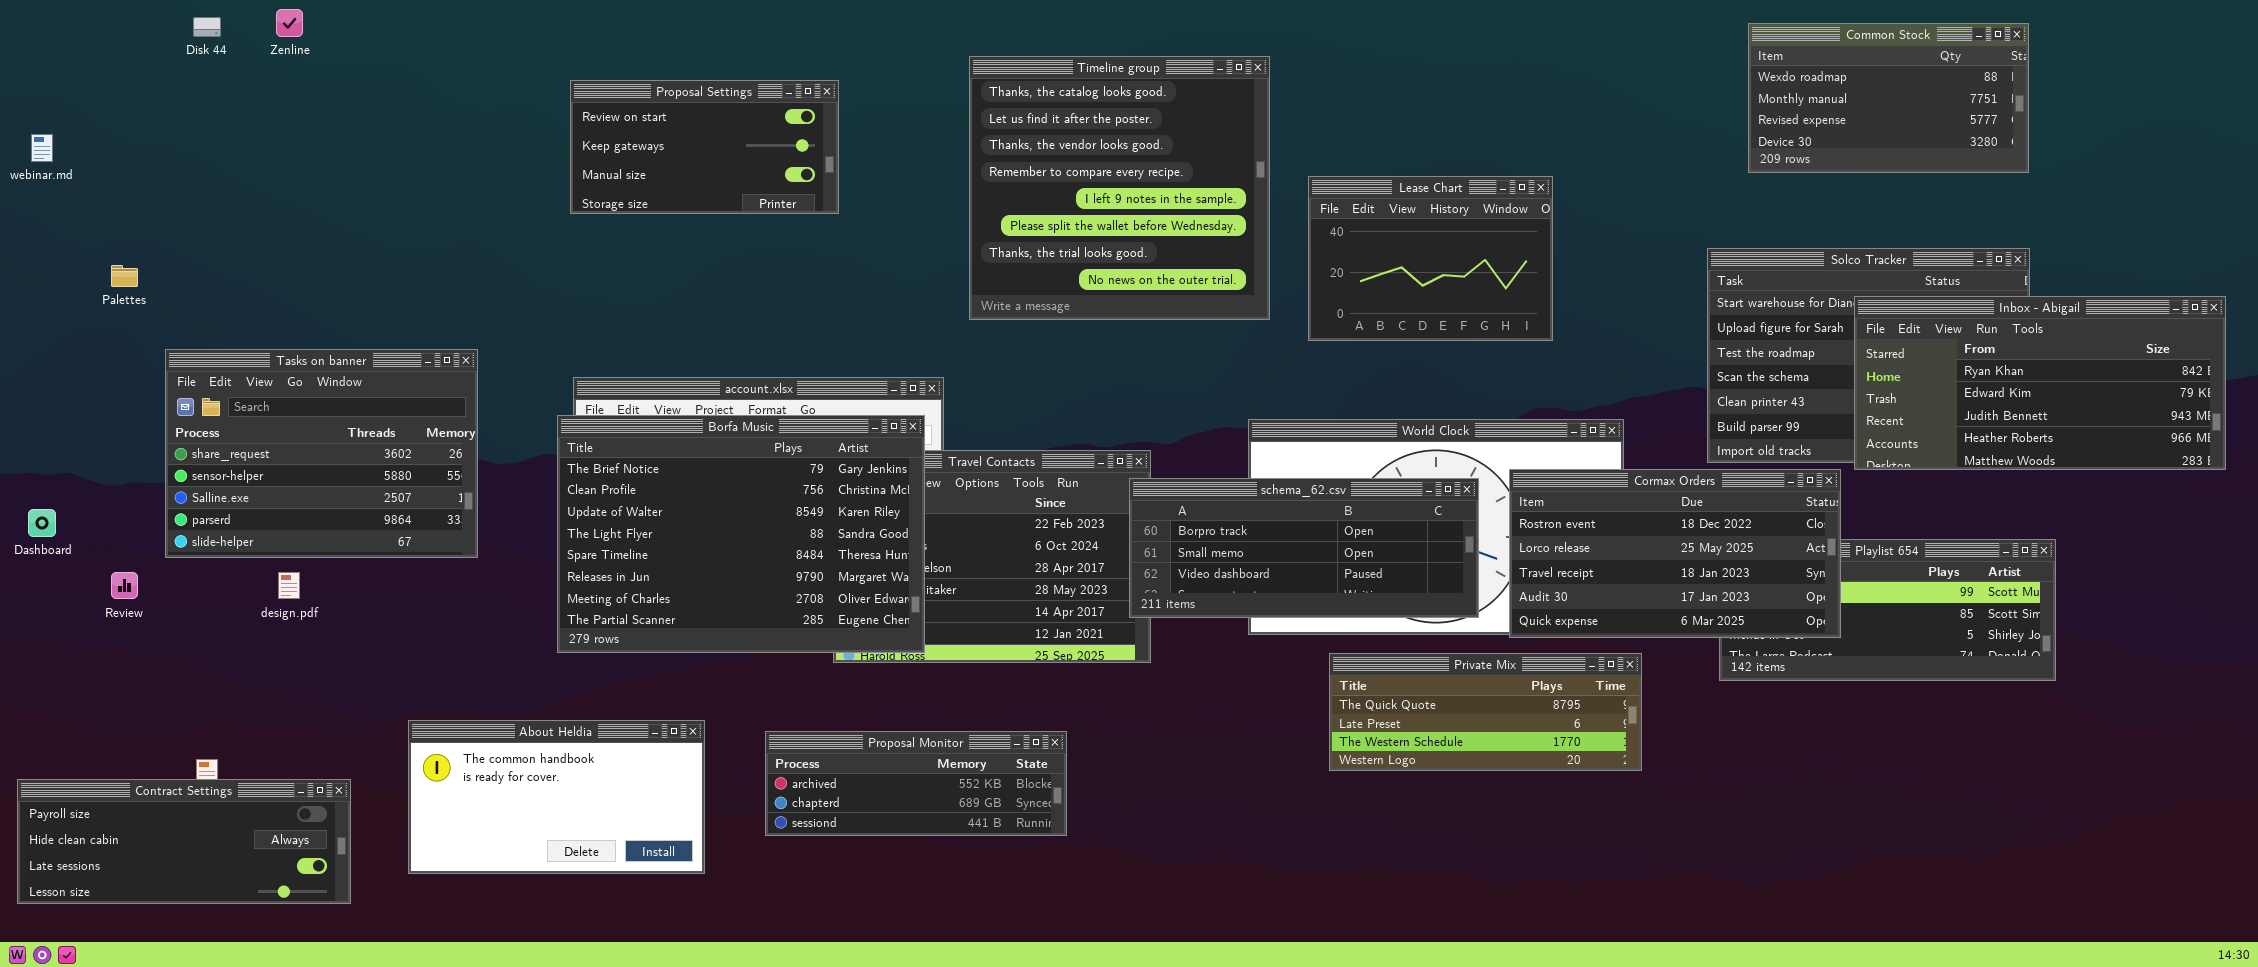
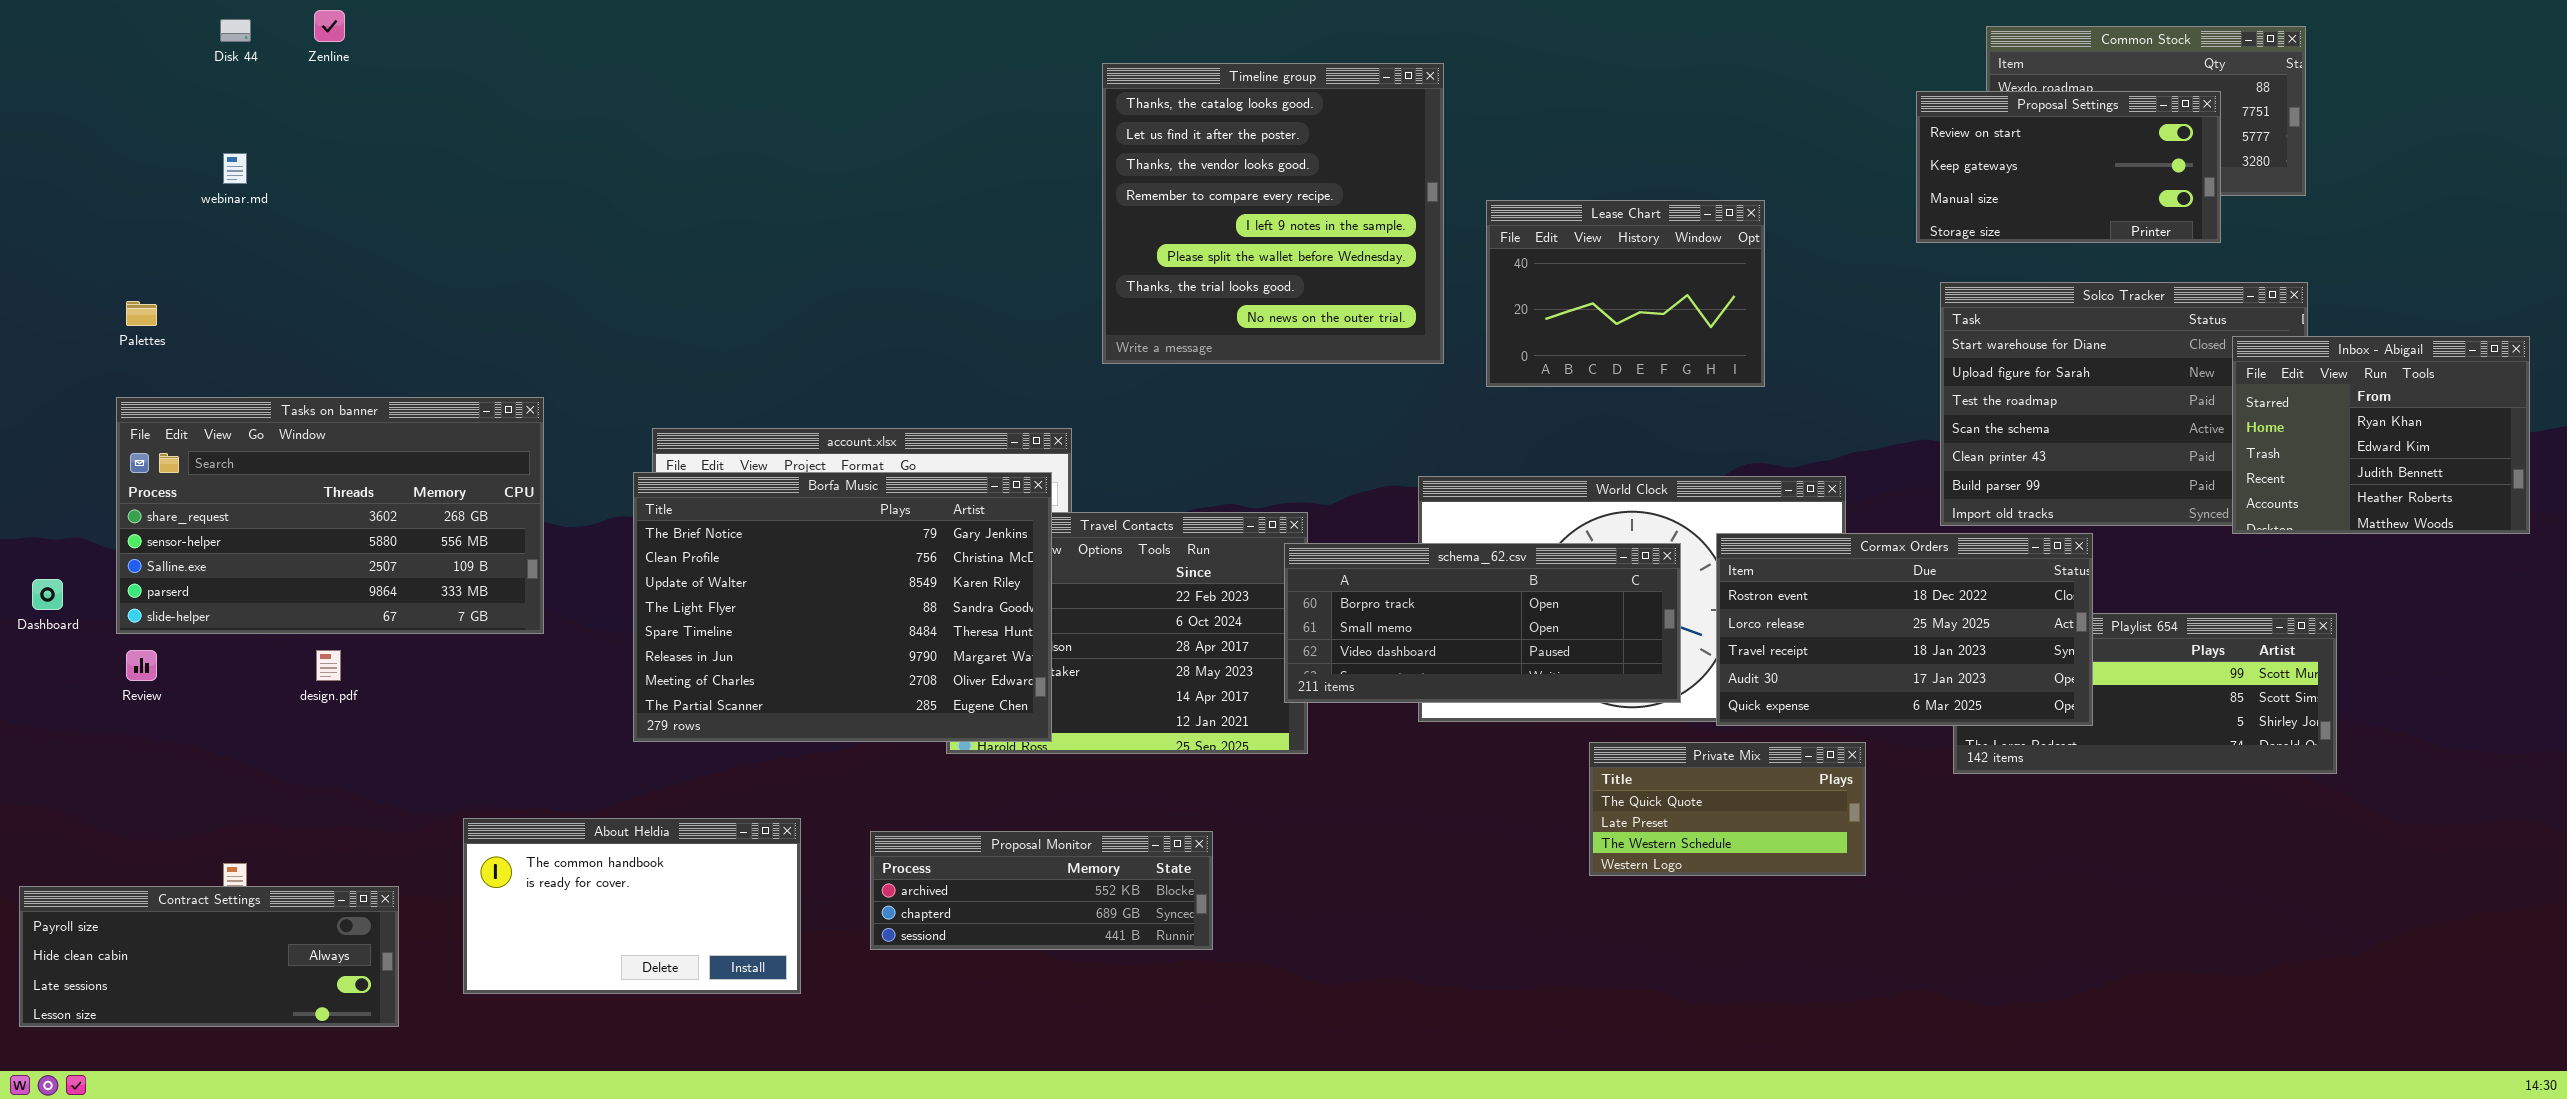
Proposal Settings: [570,80,839,214] -> [1916,91,2221,243], moved
webinar.md: [31,134,53,162] -> [223,153,247,184], moved
Inbox - Abigail: [1854,296,2226,470] -> [2232,336,2530,534], resized
Tasks on banner: [165,349,478,558] -> [116,397,544,634], resized
Private Mix: [1329,653,1642,771] -> [1589,742,1866,876], resized

